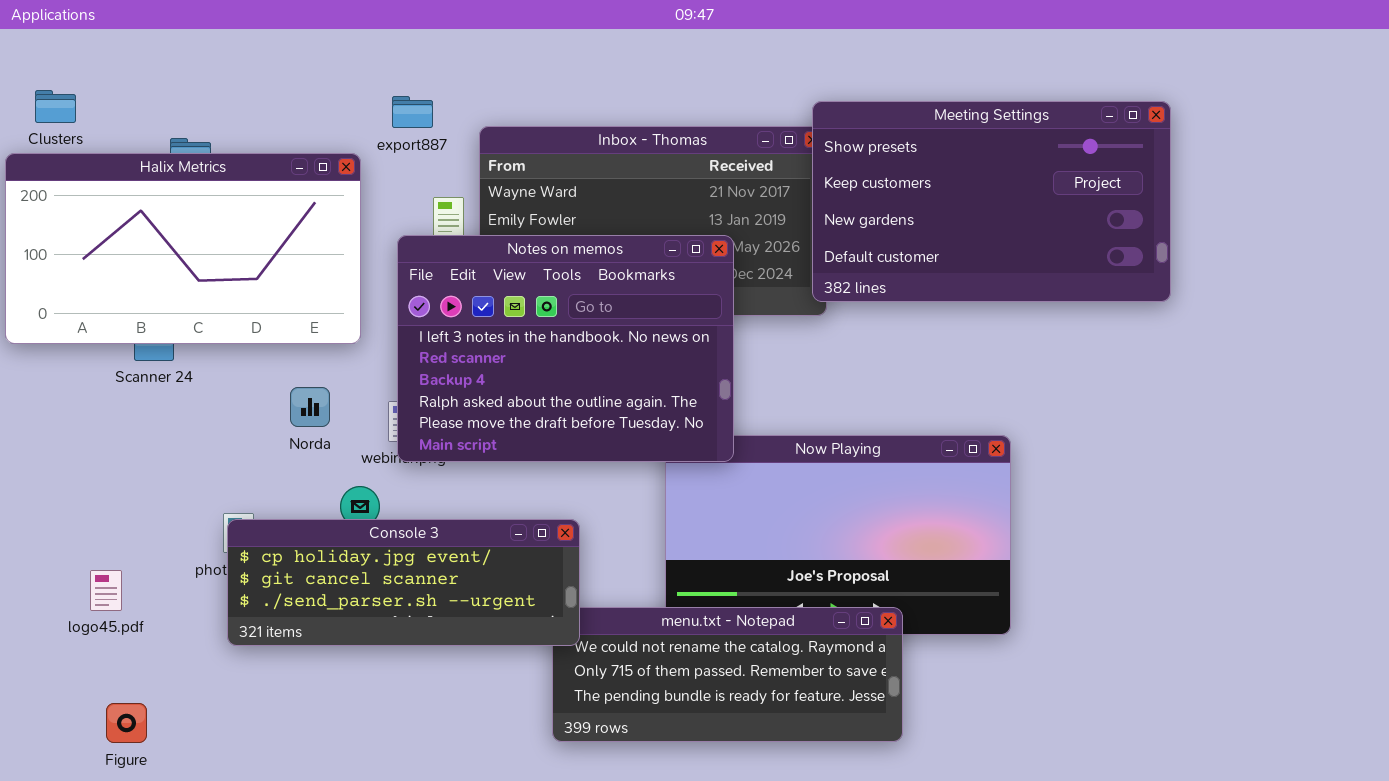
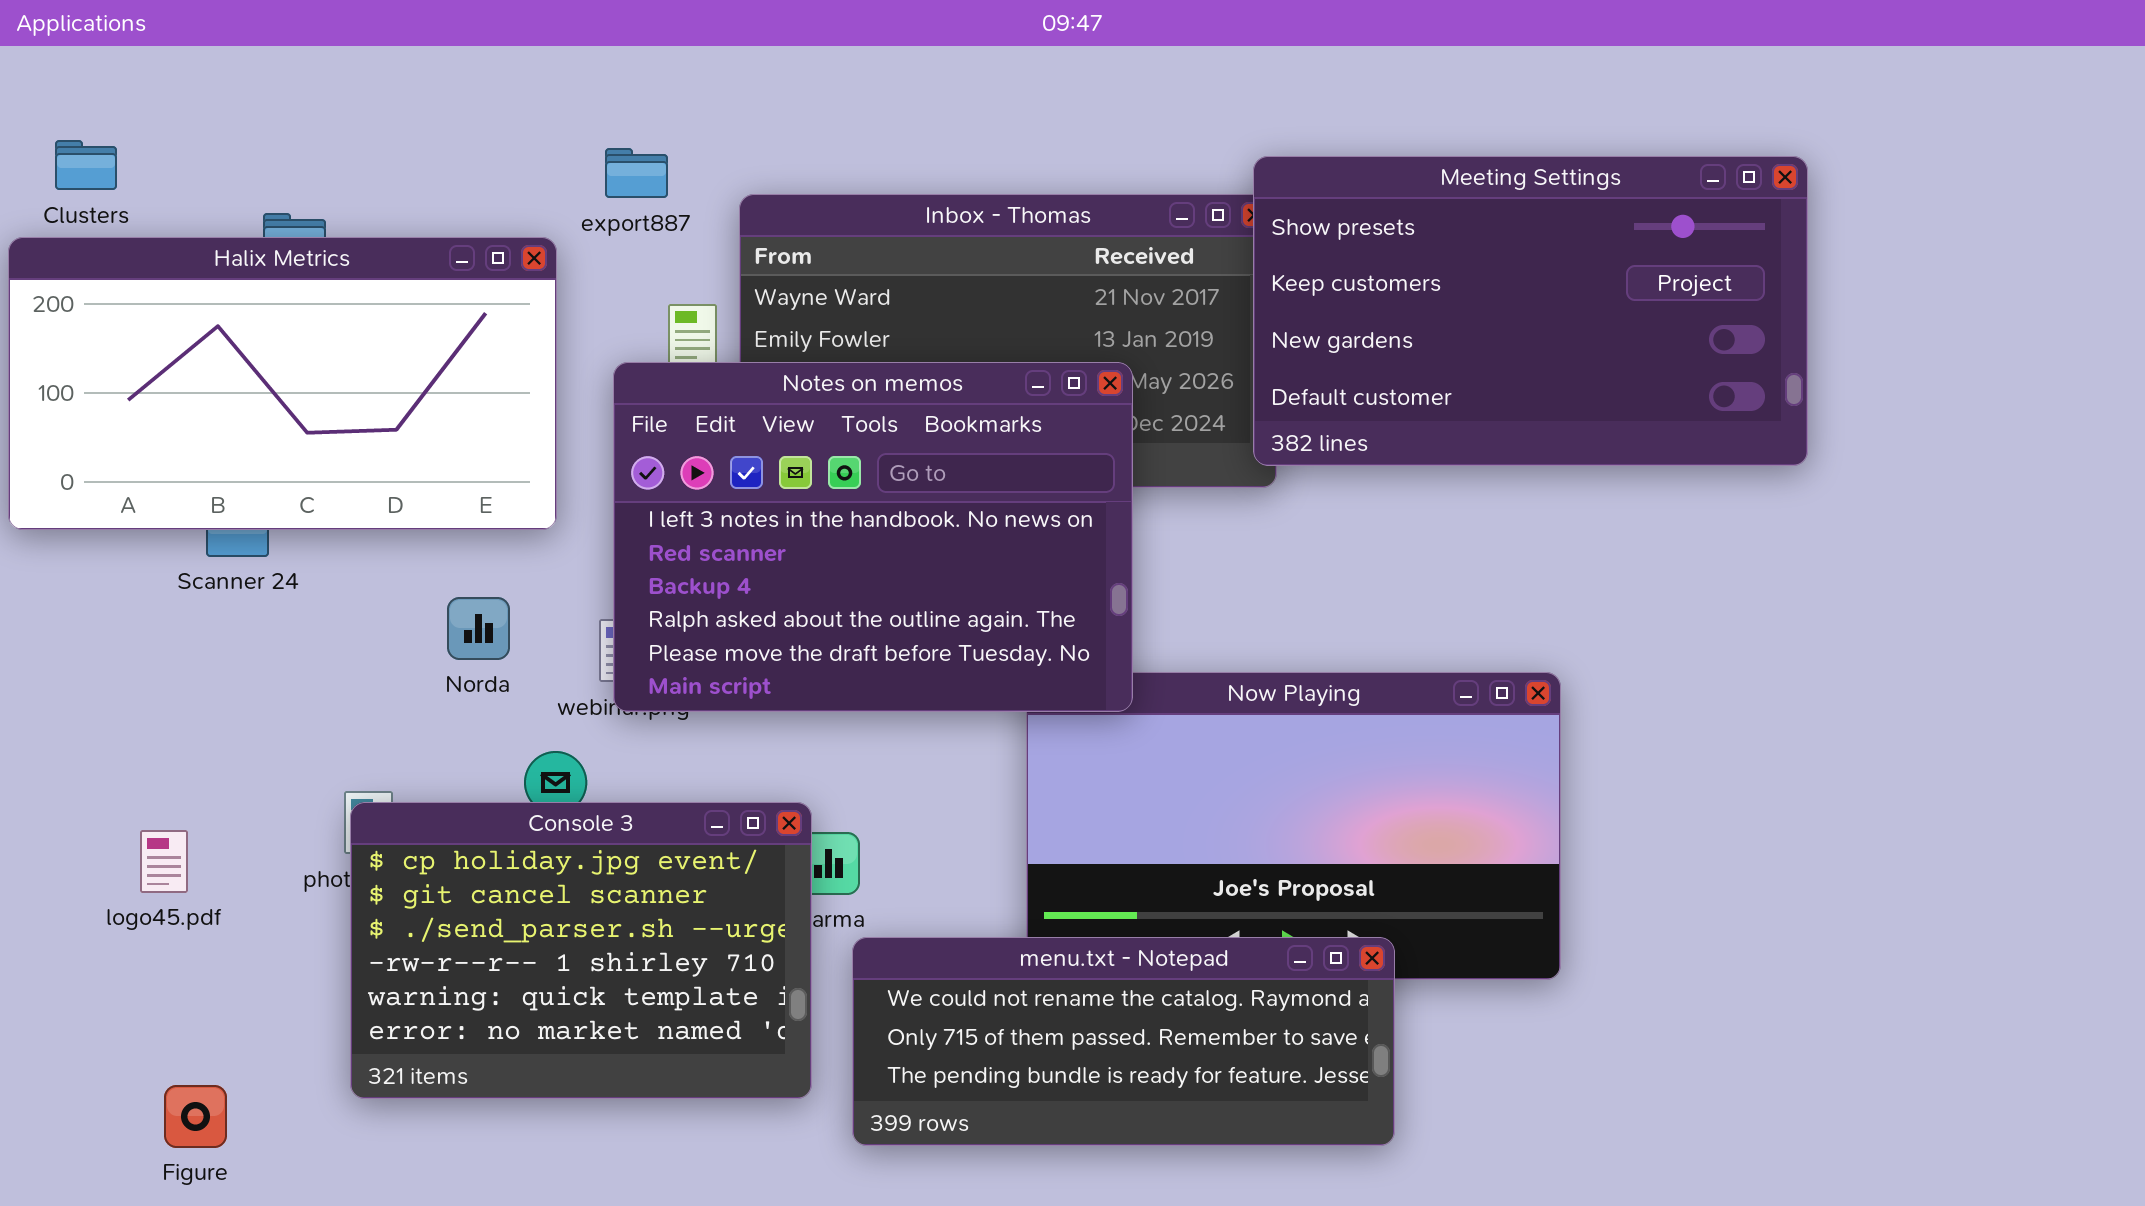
Console 3: [227,519,580,646] -> [350,802,812,1099], resized
logo45.pdf: [90,570,122,611] -> [140,830,188,893], moved

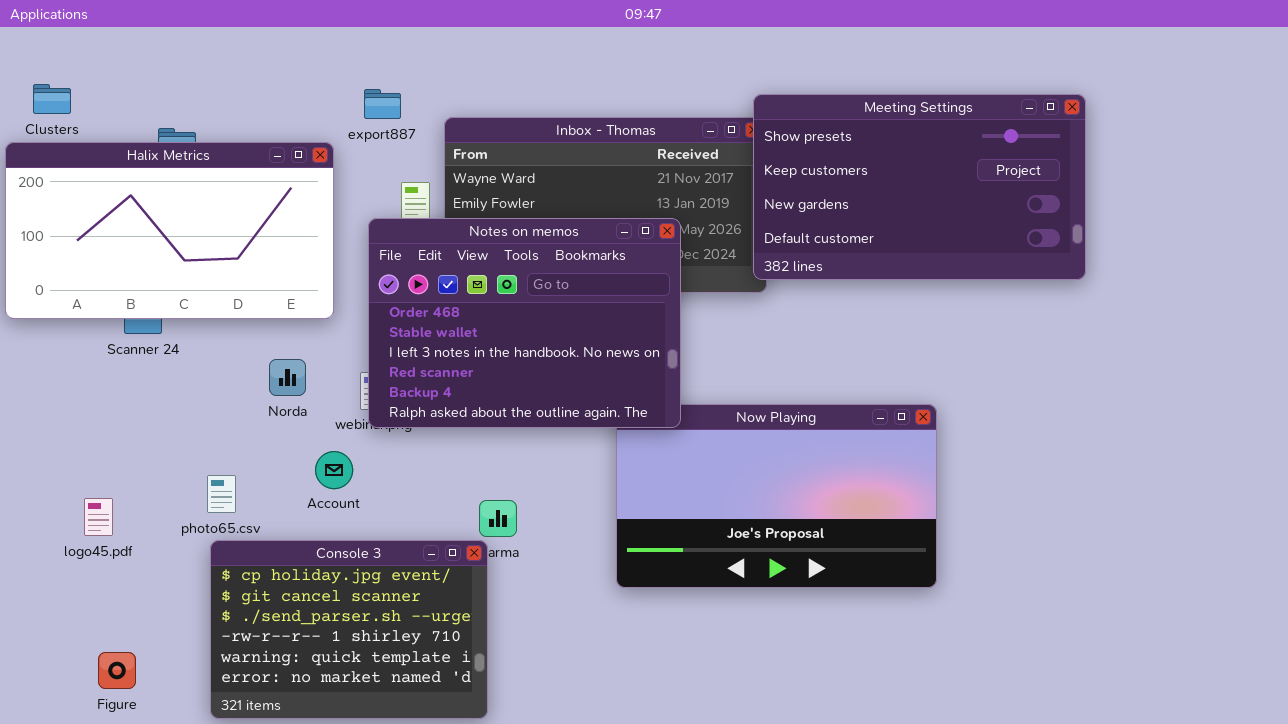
Notes on memos: [613,362,1133,712] -> [368,218,681,428], scrolled up 2 rows
Console 3: [350,802,812,1099] -> [210,540,488,719], moved
menu.txt - Notepad: [852,937,1395,1146] -> none, closed

